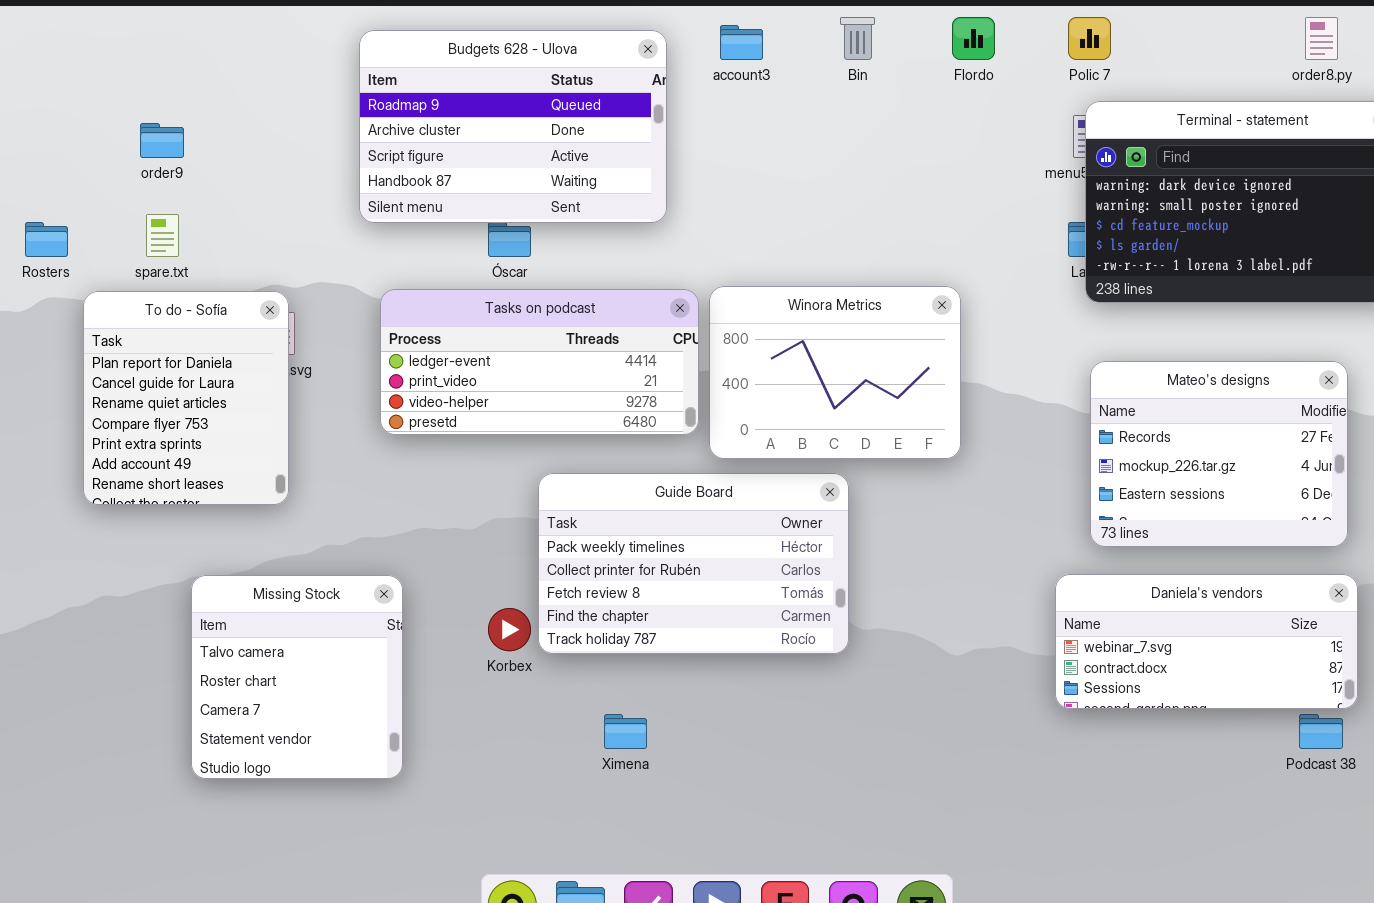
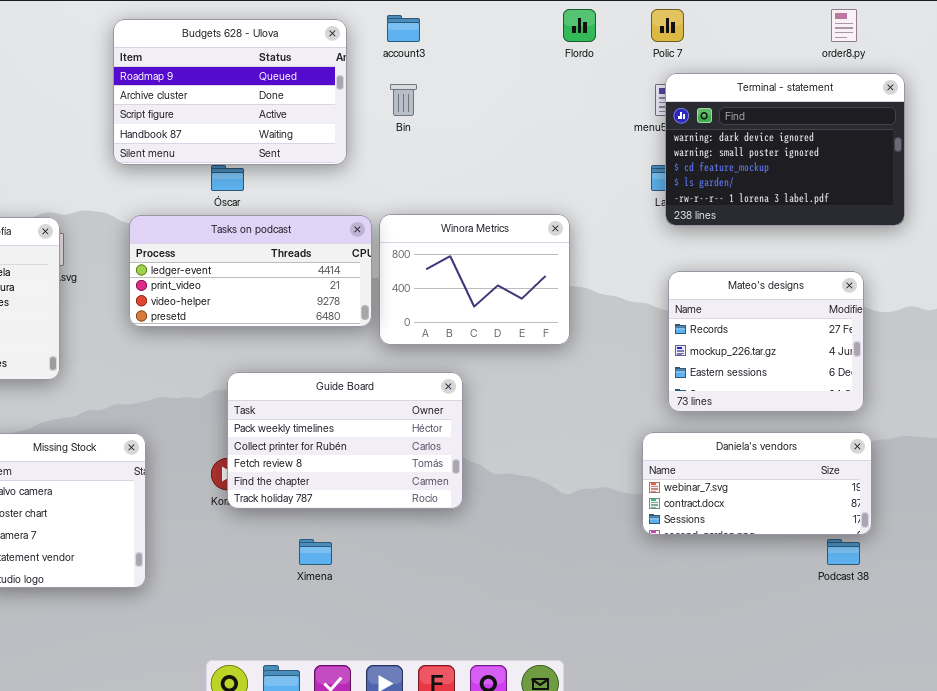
Bin: [840,17,875,60] -> [390,84,417,116], moved
Guide Board: [538,473,849,654] -> [227,372,463,509], moved

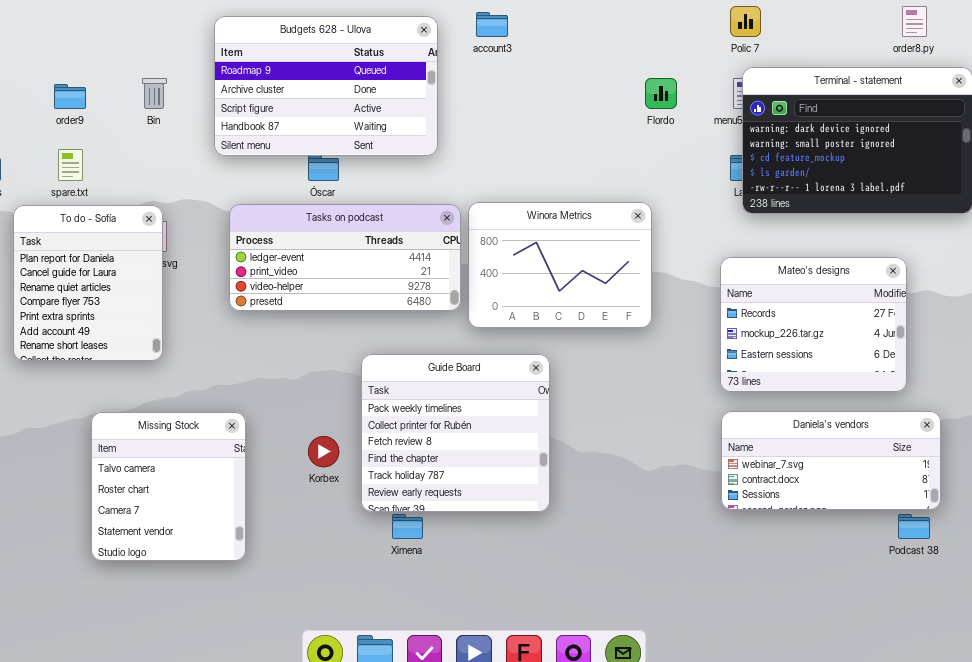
Flordo: [563,9,596,42] -> [645,78,677,109], moved
Bin: [390,84,417,116] -> [142,78,167,109], moved
Mateo's designs: [668,271,864,412] -> [720,257,907,392], moved
Guide Board: [227,372,463,509] -> [361,354,550,512], resized

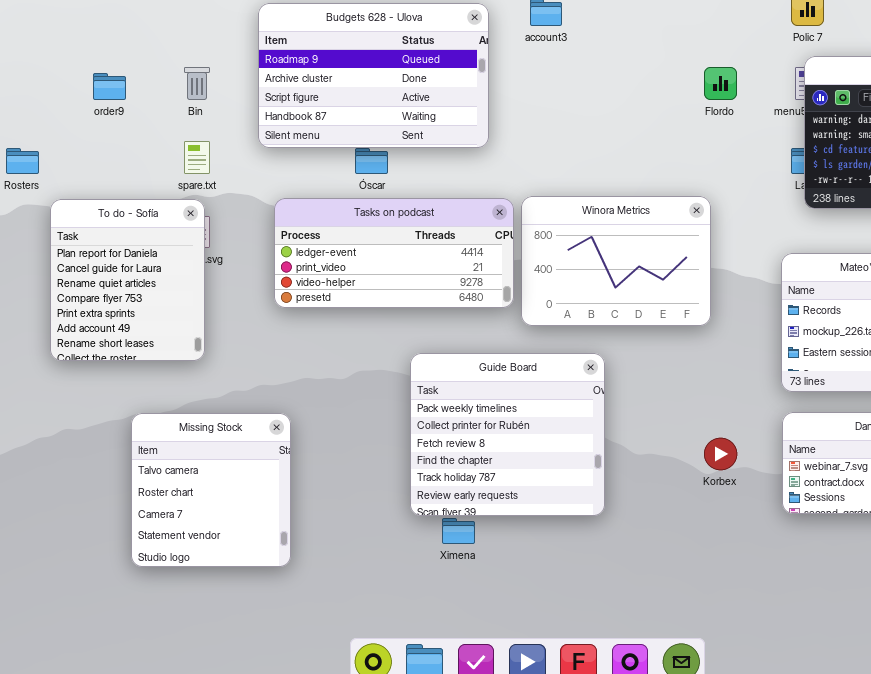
spare.txt: [58,149,83,181] -> [184,141,210,174], moved
Korbex: [308,436,339,467] -> [704,438,737,470], moved

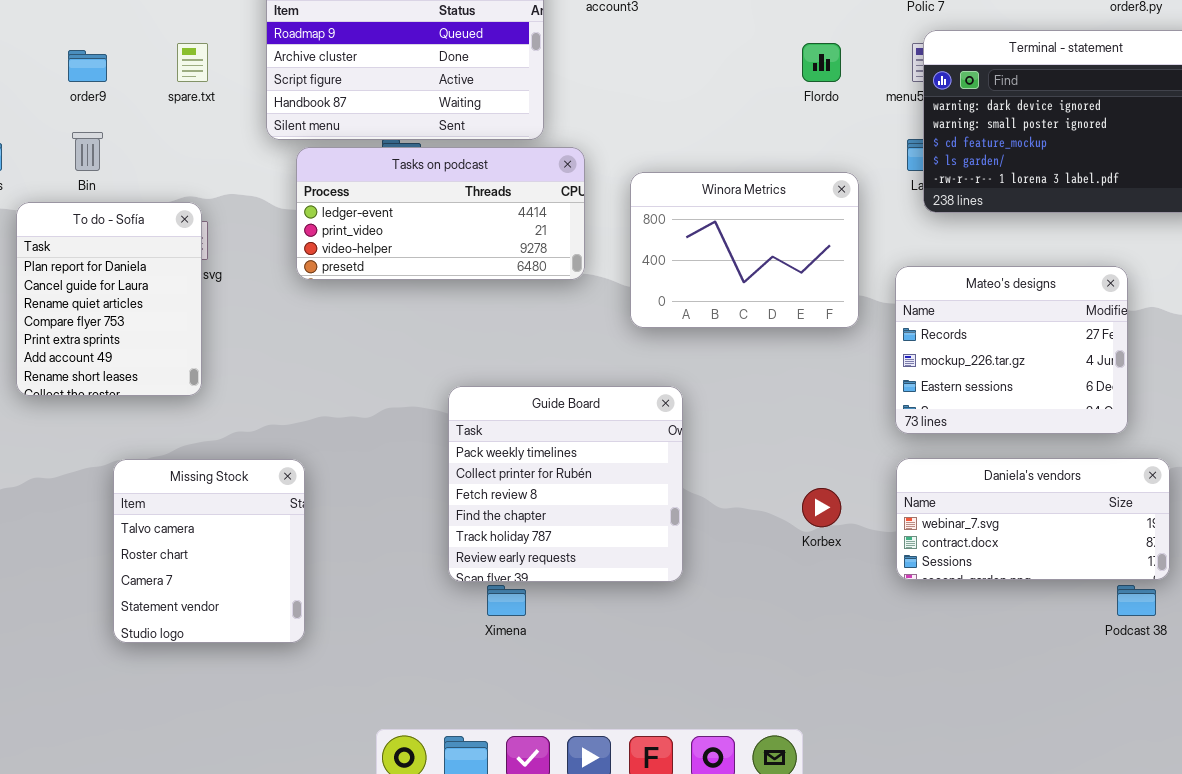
Bin: [184,67,210,100] -> [72,132,103,171], moved
spare.txt: [184,141,210,174] -> [177,43,208,82], moved
Winora Metrics: [521,196,711,326] -> [630,172,859,328], moved
Tasks on podcast: [274,198,514,308] -> [296,147,585,280], moved

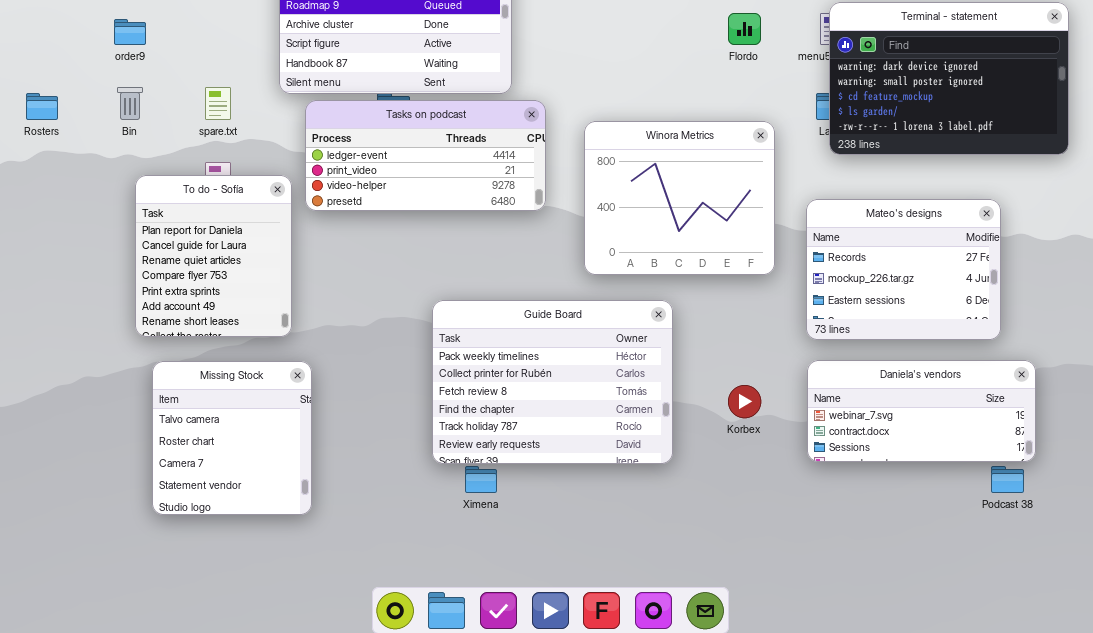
spare.txt: [177,43,208,82] -> [205,87,231,120], moved
Winora Metrics: [630,172,859,328] -> [584,121,775,275], resized
To do - Sofía: [16,202,202,396] -> [135,175,292,337], moved
Guide Board: [448,386,683,582] -> [432,300,673,464], resized

